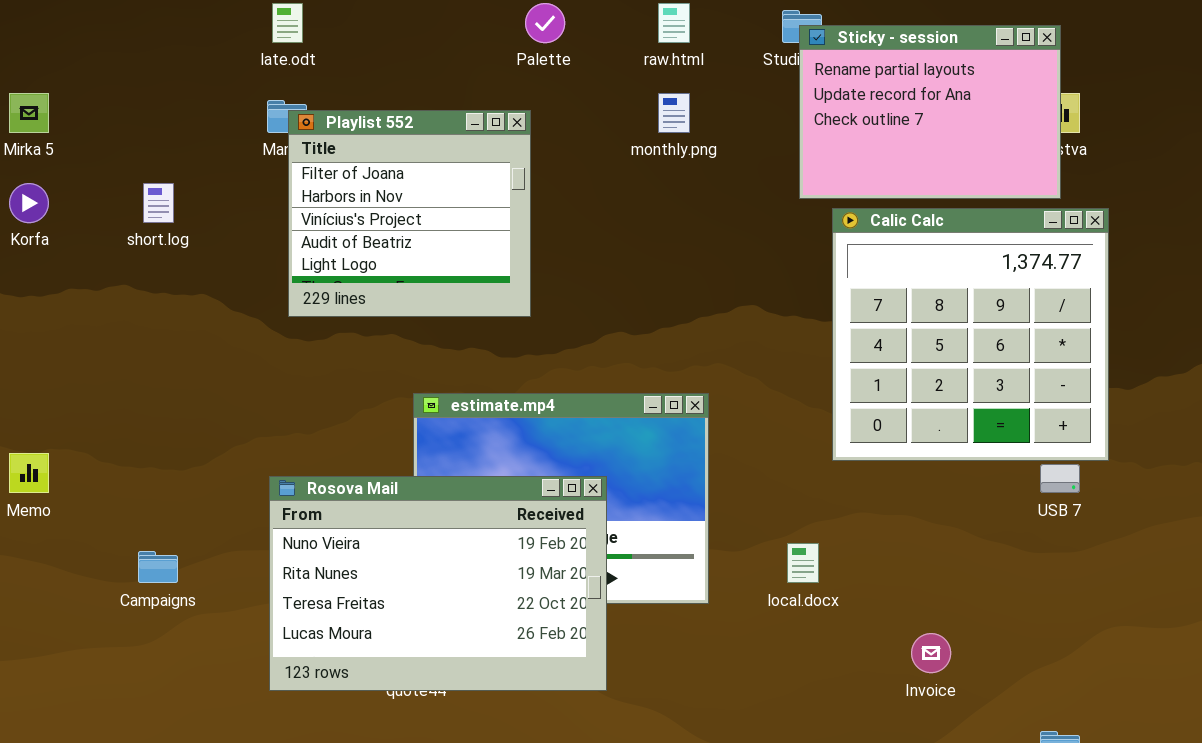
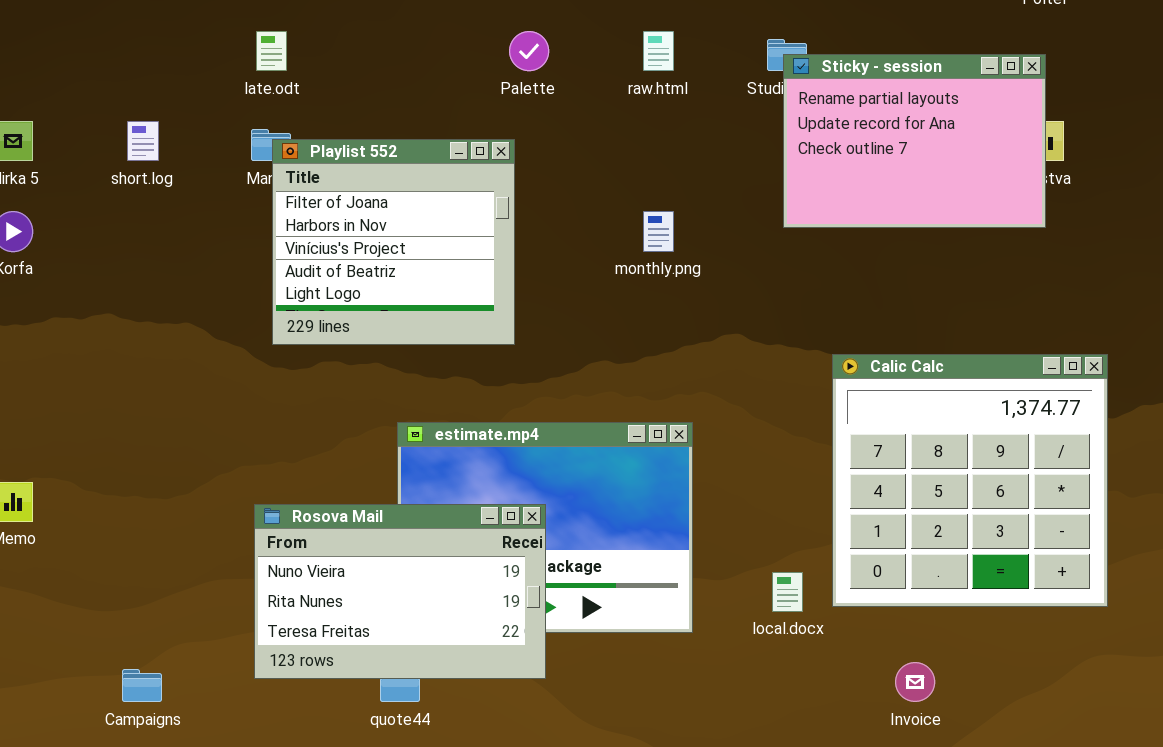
monthly.png: [658,93,690,133] -> [643,211,674,252], moved
short.log: [143,183,174,223] -> [127,121,159,161], moved
Calic Calc: [832,208,1109,461] -> [832,354,1108,607], moved
Rosova Mail: [269,476,607,691] -> [254,504,546,679], resized
Campaigns: [138,551,178,583] -> [122,669,162,702], moved

